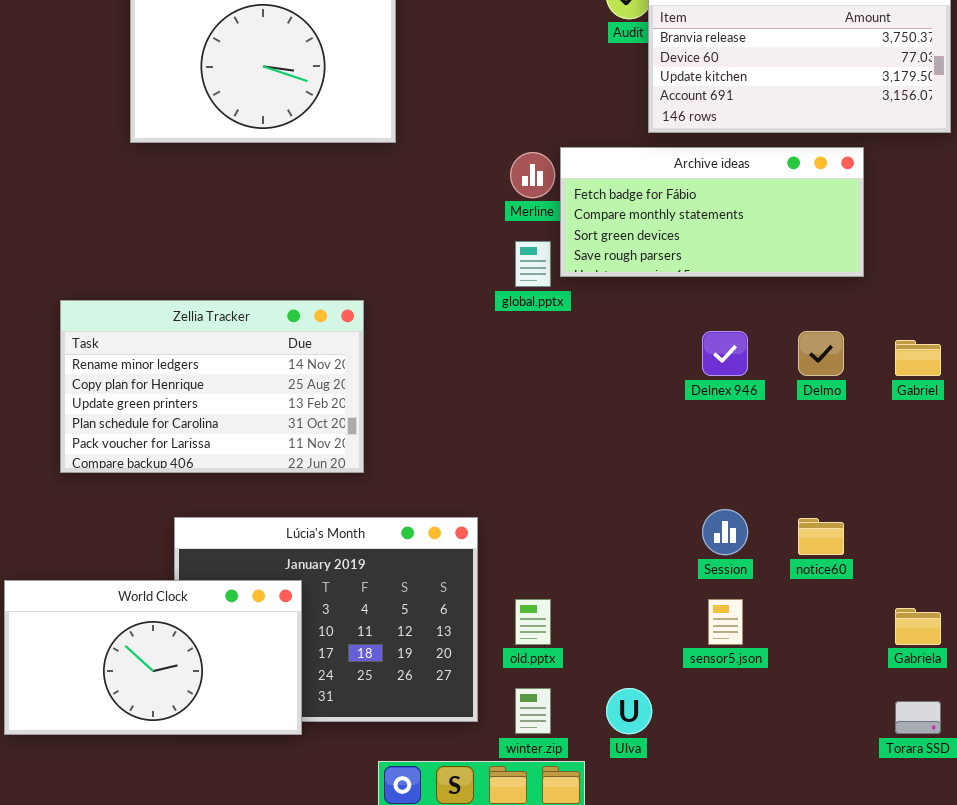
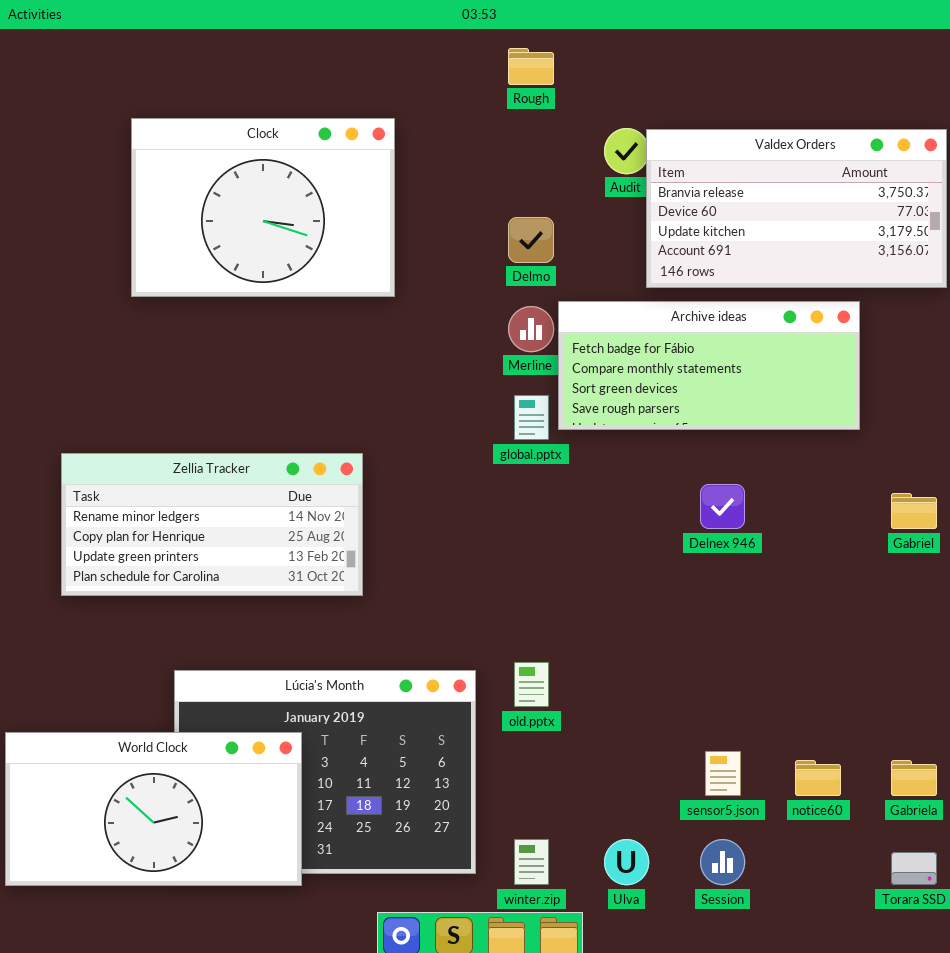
Zellia Tracker: [60,300,364,473] -> [61,453,363,596], resized
Delmo: [798,331,844,376] -> [508,217,554,263], moved
Session: [702,509,748,555] -> [700,839,745,885], moved
notice60: [798,518,844,555] -> [795,760,841,796], moved
old.pptx: [515,599,551,645] -> [514,662,549,707], moved

